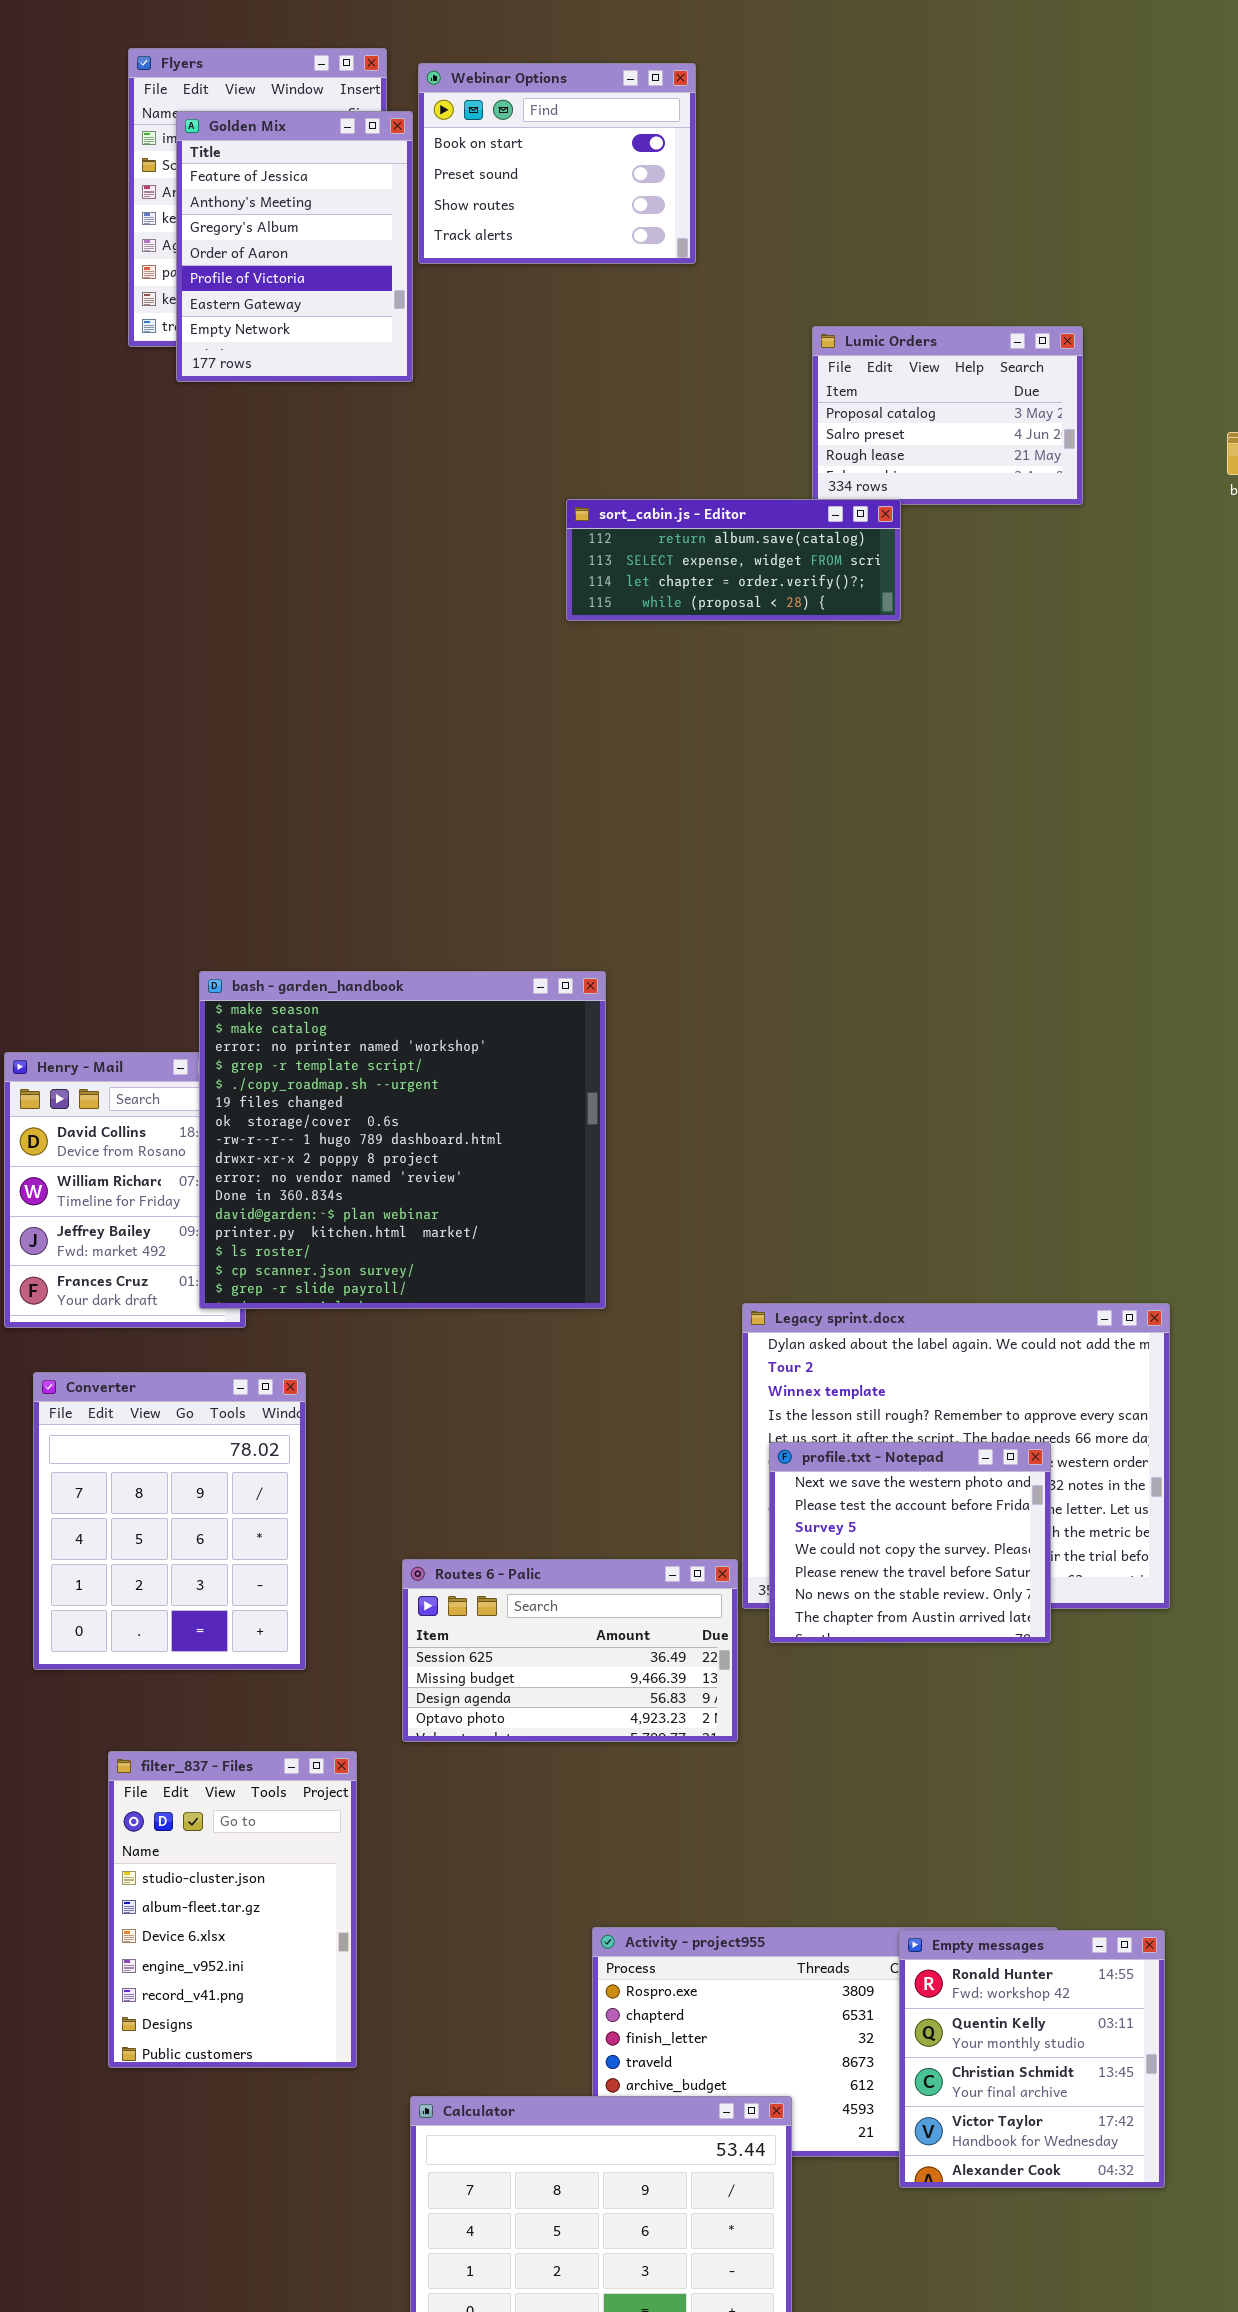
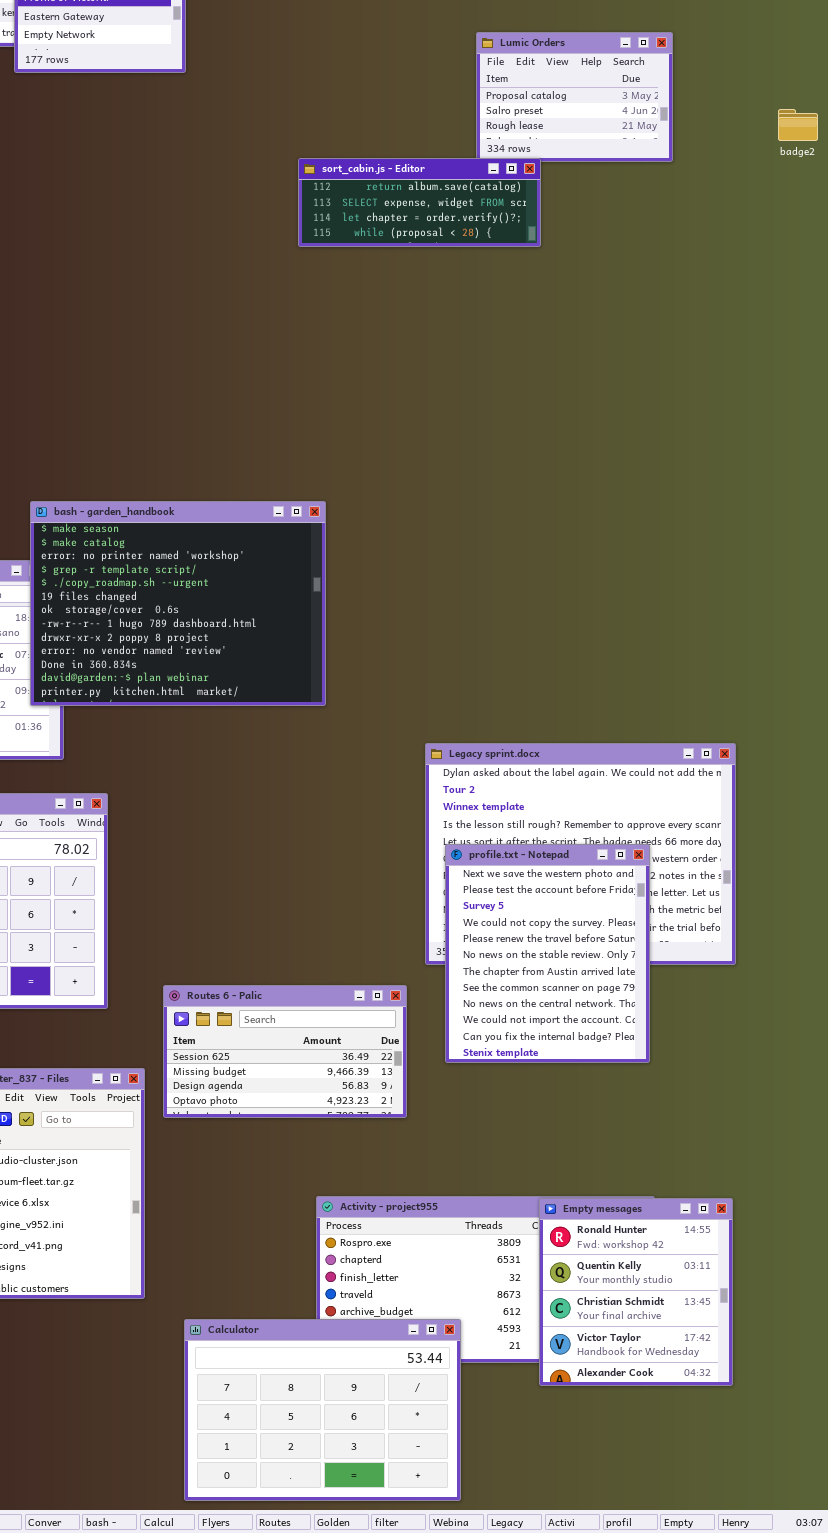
bash - garden_handbook: [199,971,606,1309] -> [30,501,326,706], resized
profile.txt - Notepad: [769,1442,1051,1643] -> [445,844,650,1063], resized
Routes 6 - Palic: [402,1559,738,1742] -> [163,985,407,1118], moved

